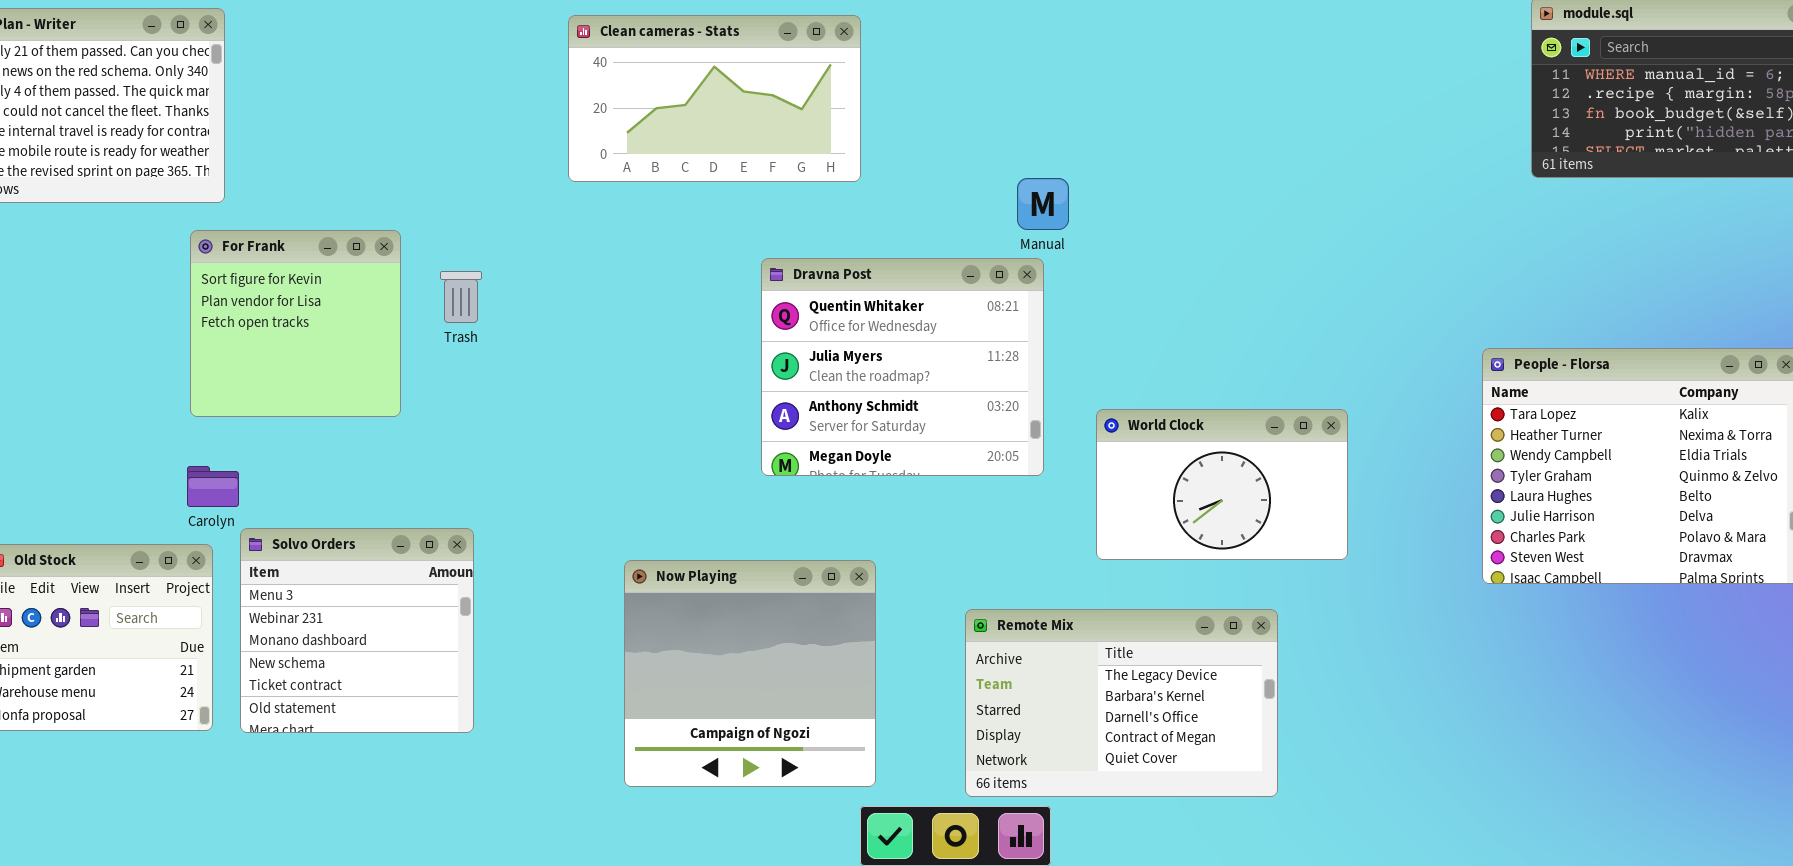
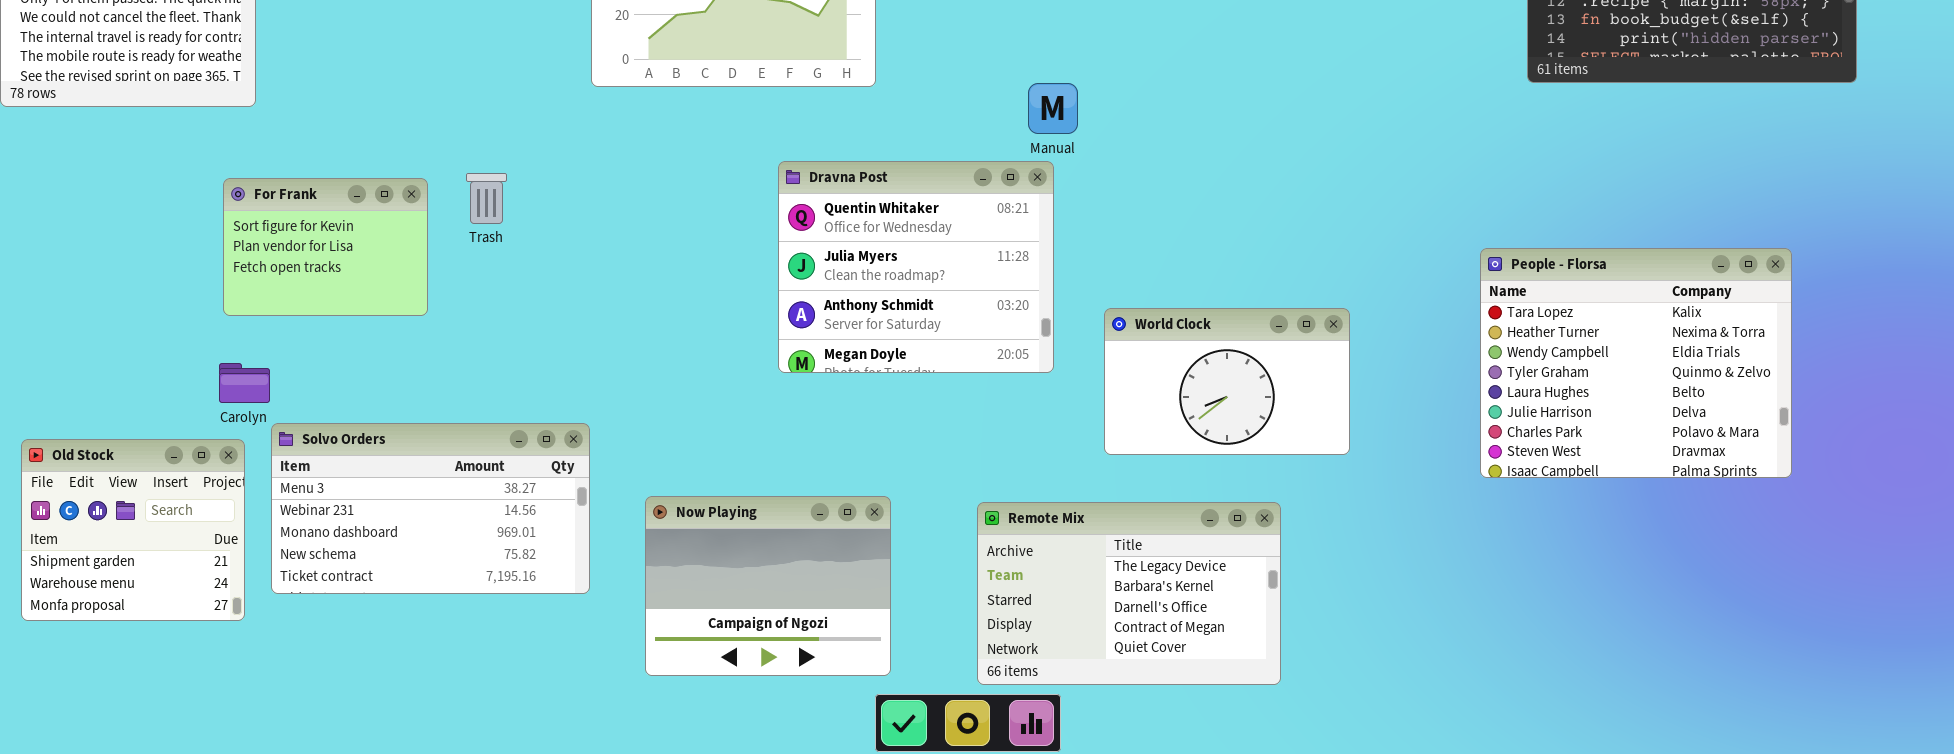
For Frank: [190,230,401,417] -> [223,178,428,316], resized
Solvo Orders: [240,528,474,733] -> [271,423,590,594], resized
Now Playing: [624,560,876,787] -> [645,496,891,676], resized

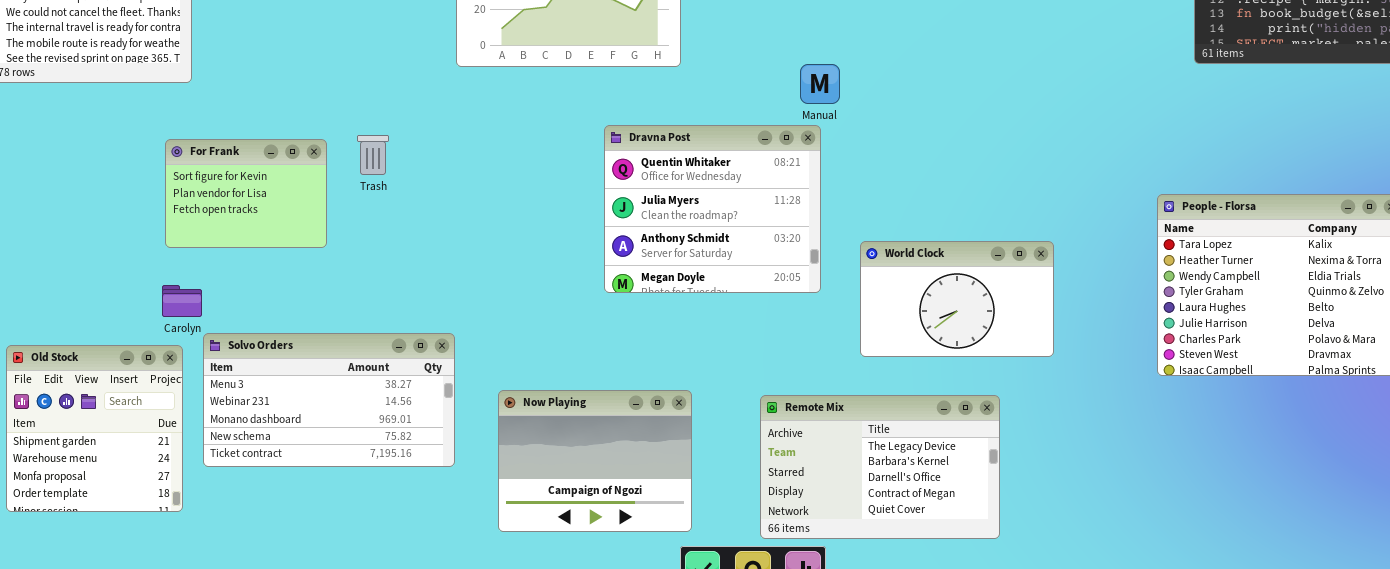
Old Stock: [21,439,245,621] -> [6,345,183,512], resized

